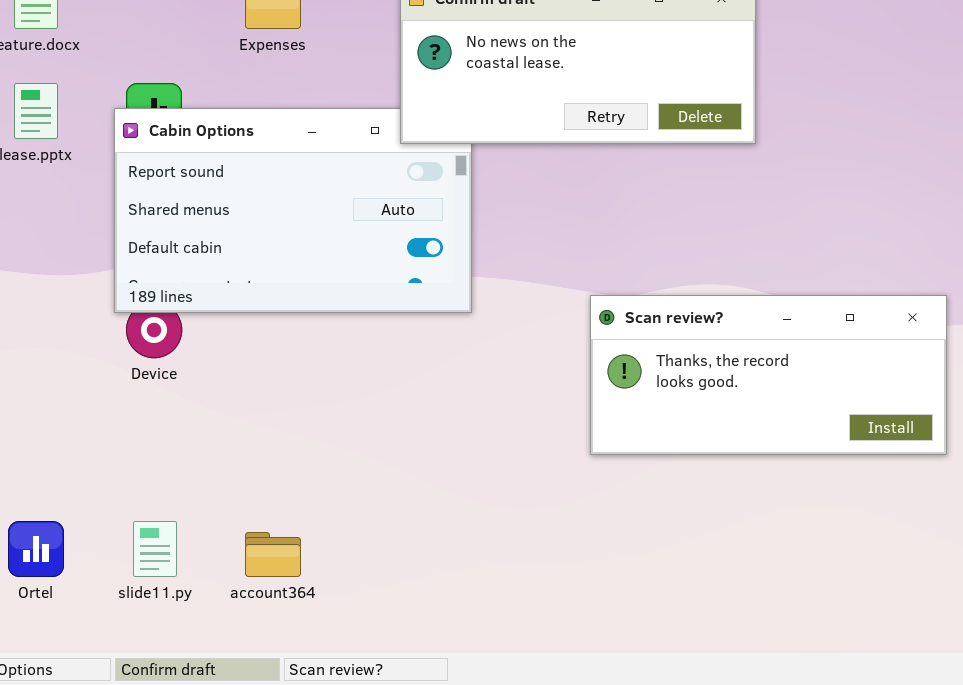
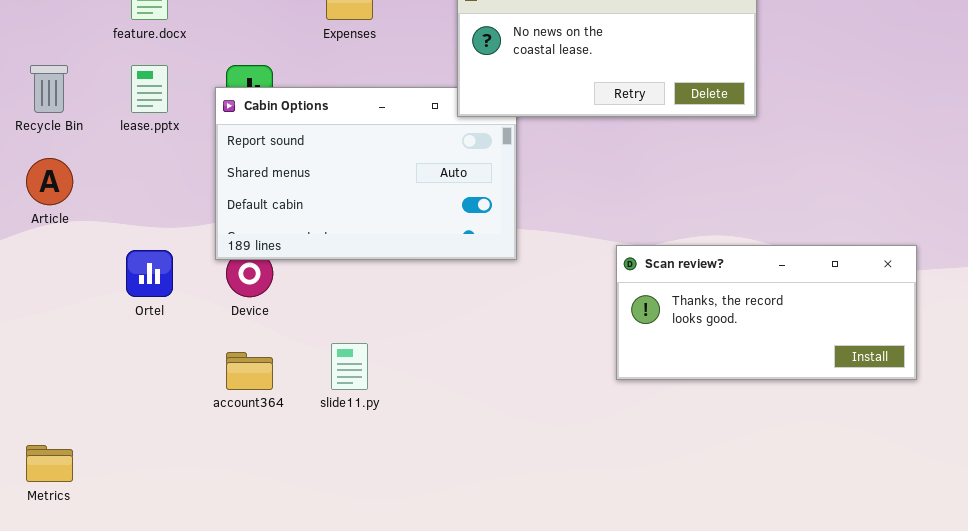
Ortel: [8,521,64,577] -> [126,250,173,297], moved
slide11.py: [133,521,177,577] -> [331,343,368,390], moved
account364: [245,532,301,577] -> [226,352,273,390], moved

